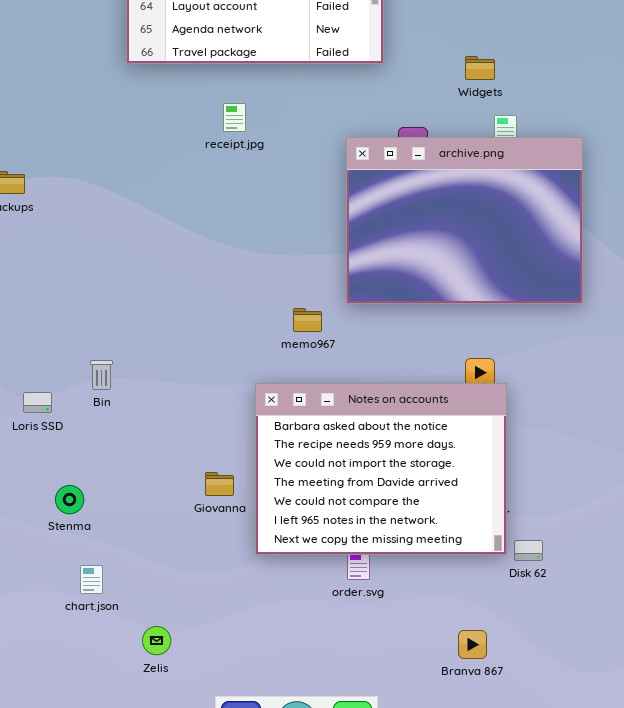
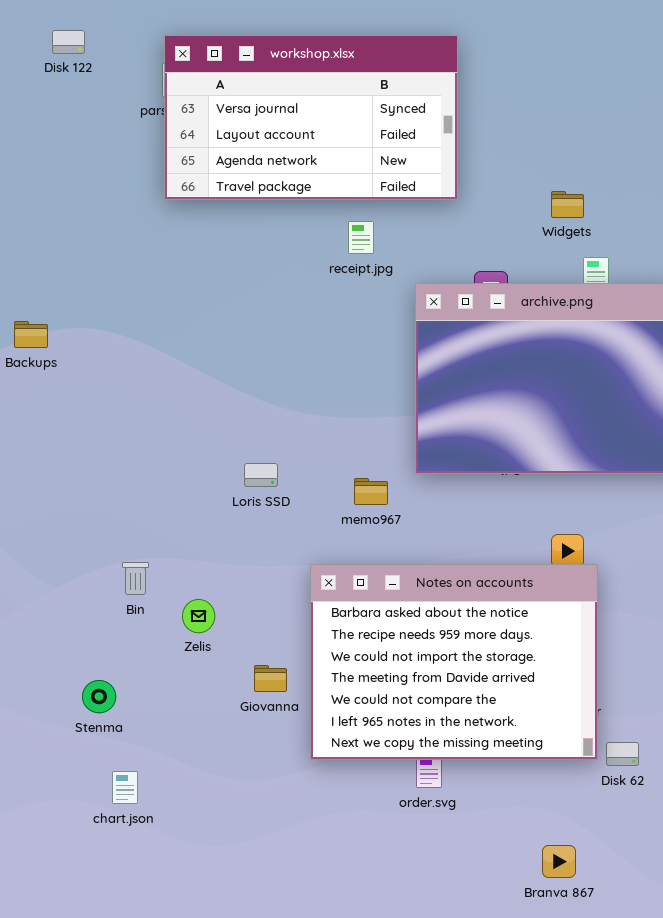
receipt.jpg: [223,103,246,132] -> [348,221,374,254], moved
Bin: [90,360,113,390] -> [122,562,149,595], moved
Loris SSD: [23,392,52,413] -> [244,463,278,487], moved
Zelis: [142,626,171,655] -> [182,599,215,633], moved

